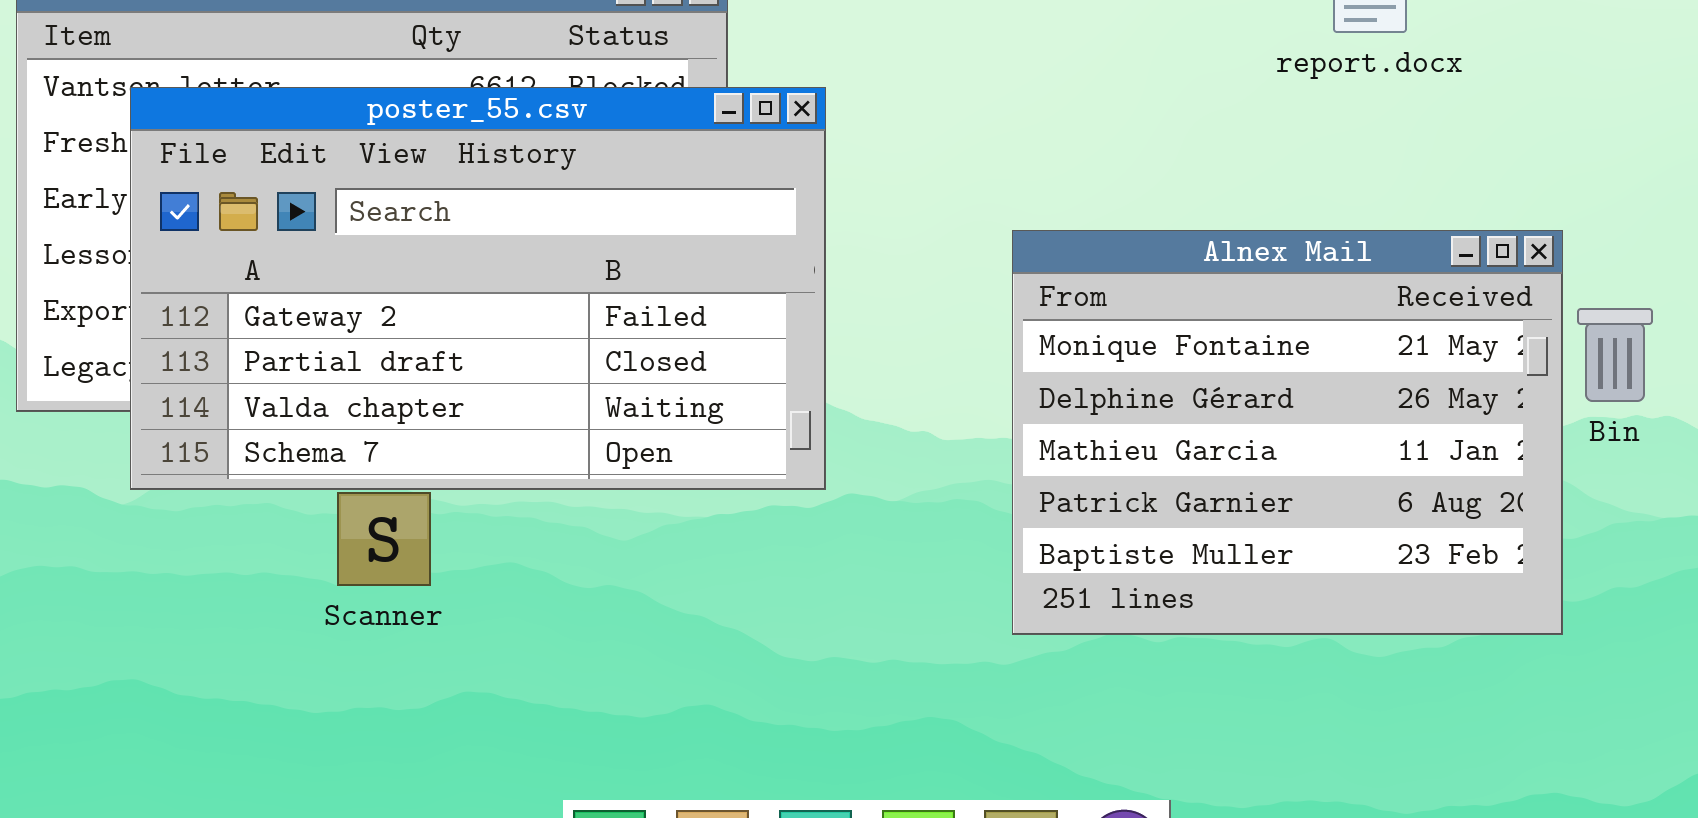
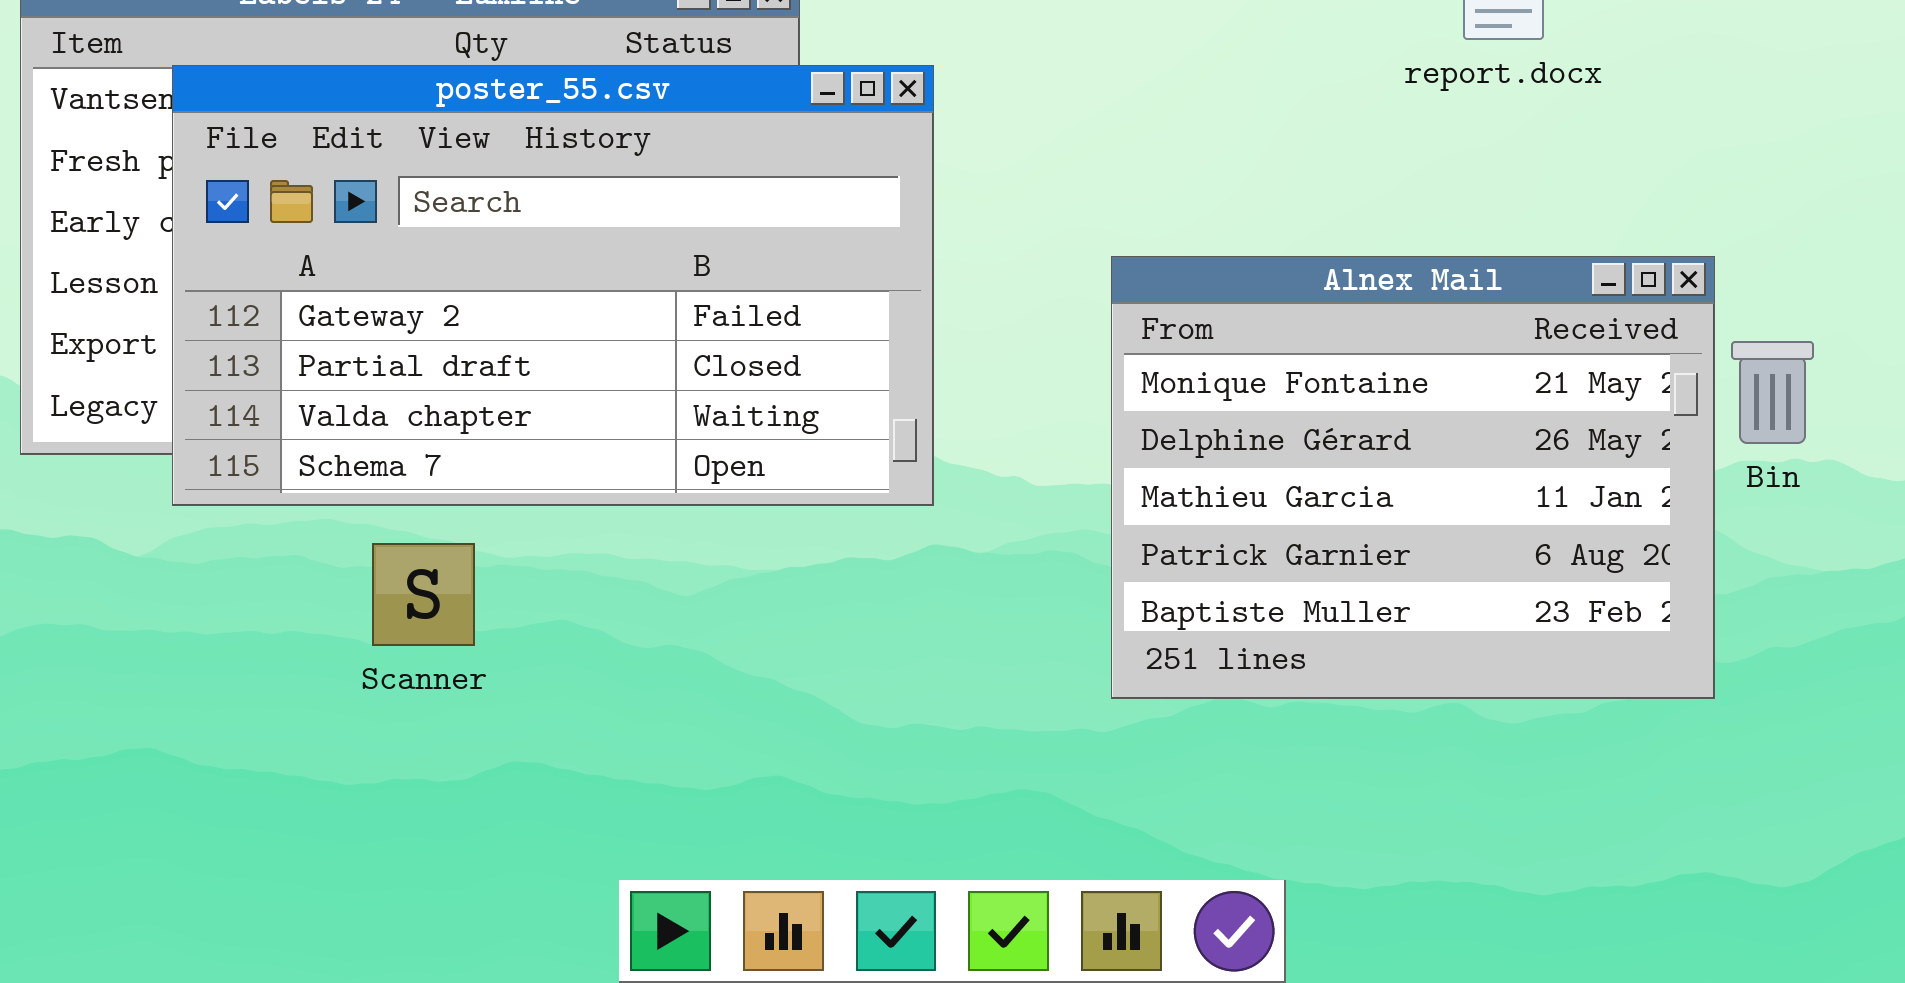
poster_55.csv: [130,87,826,490] -> [172,65,934,506], moved

